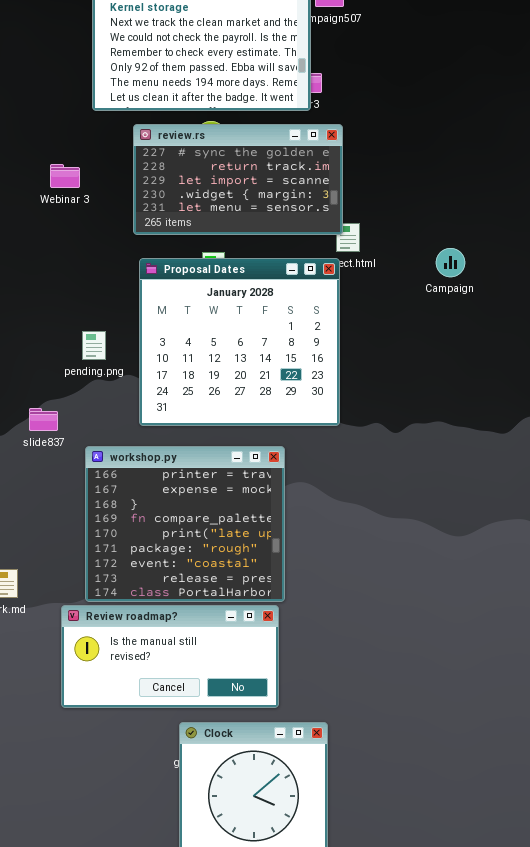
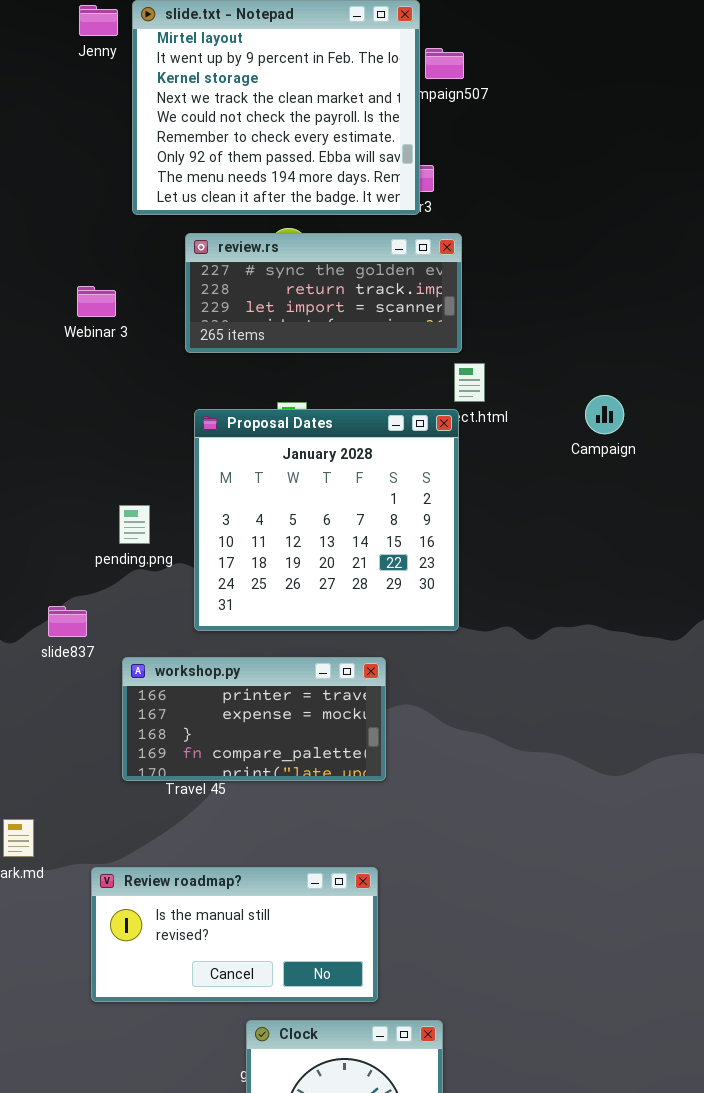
review.rs: [133,124,343,235] -> [185,233,462,353], resized
workshop.py: [85,446,285,602] -> [122,657,386,781], resized

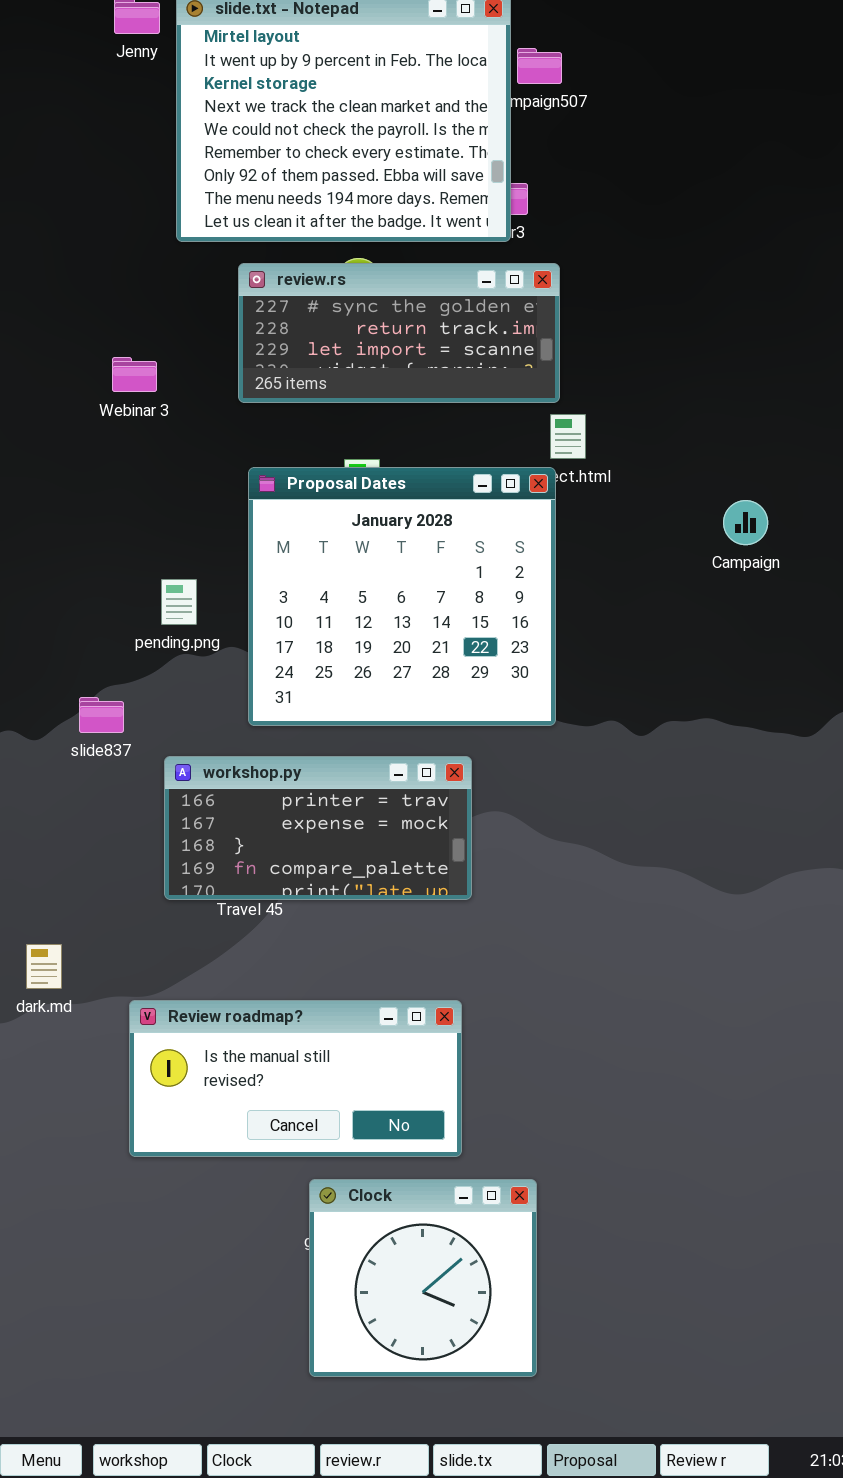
Webinar 3: [77,286,116,317] -> [112,357,157,392], moved
Campaign: [585,395,624,434] -> [723,500,768,545], moved

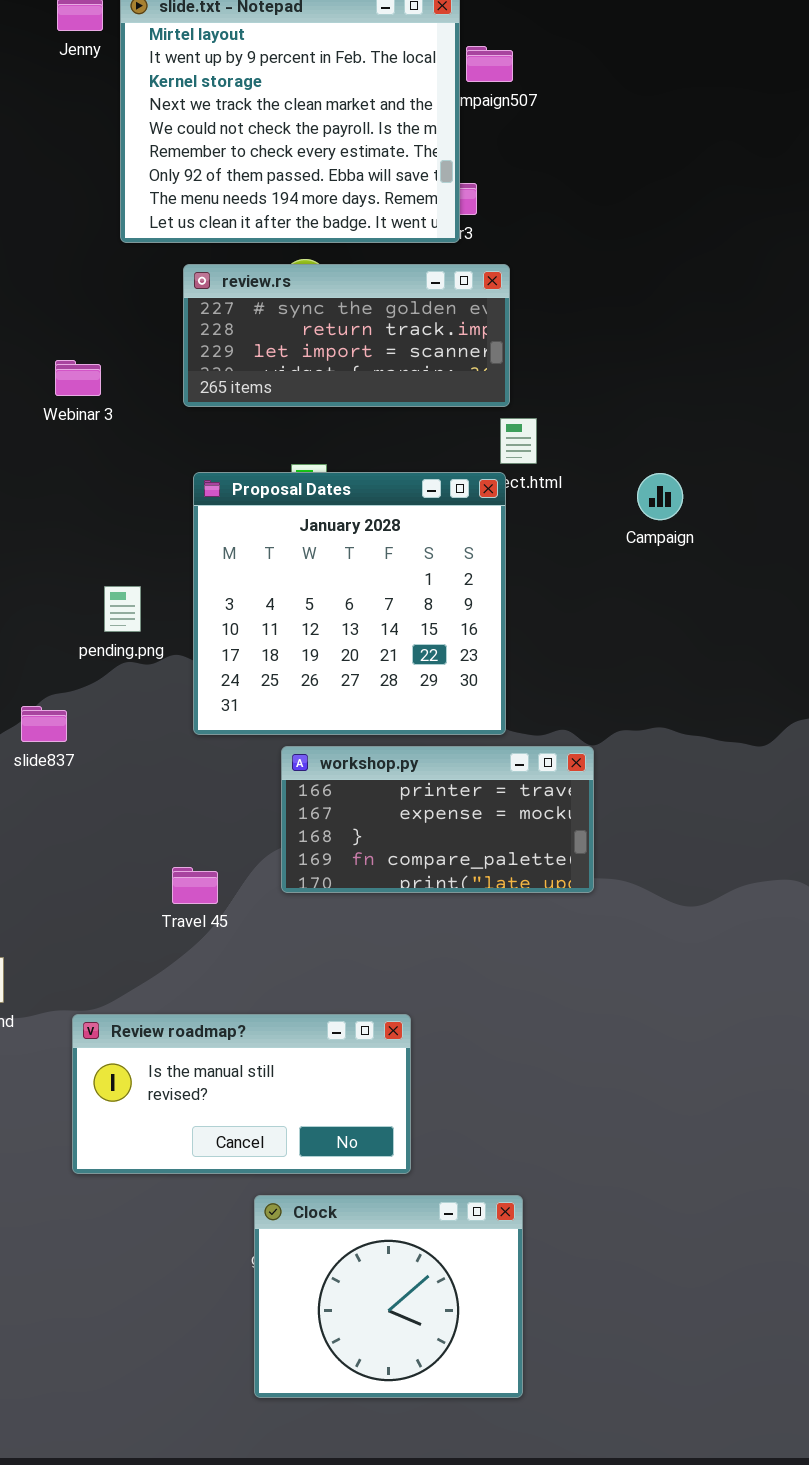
Campaign: [723,500,768,545] -> [637,473,683,520], moved
workshop.py: [164,756,472,900] -> [281,746,594,893], moved
Clock: [309,1179,537,1377] -> [254,1195,523,1398], resized

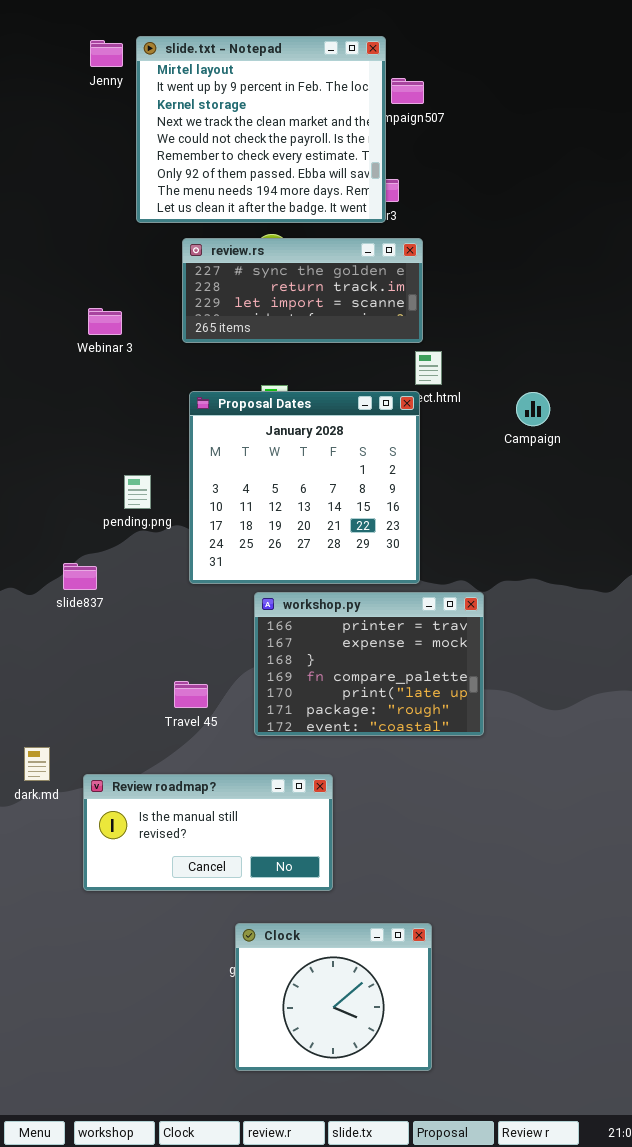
workshop.py: [281,746,594,893] -> [254,592,484,736], resized
Review roadmap?: [72,1014,411,1174] -> [83,774,333,891], moved

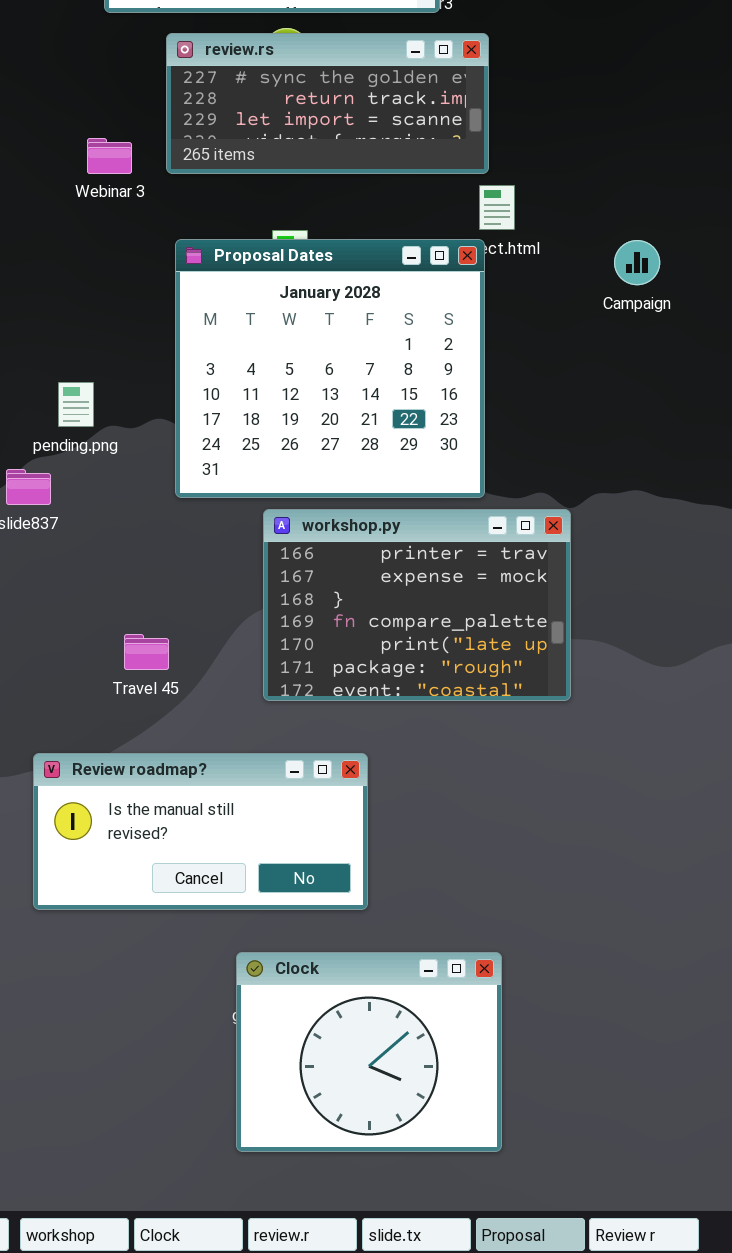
Webinar 3: [88,308,122,335] -> [87,138,132,174], moved
pending.png: [124,475,151,509] -> [58,382,94,427], moved
Travel 45: [174,681,208,708] -> [124,634,169,670], moved

